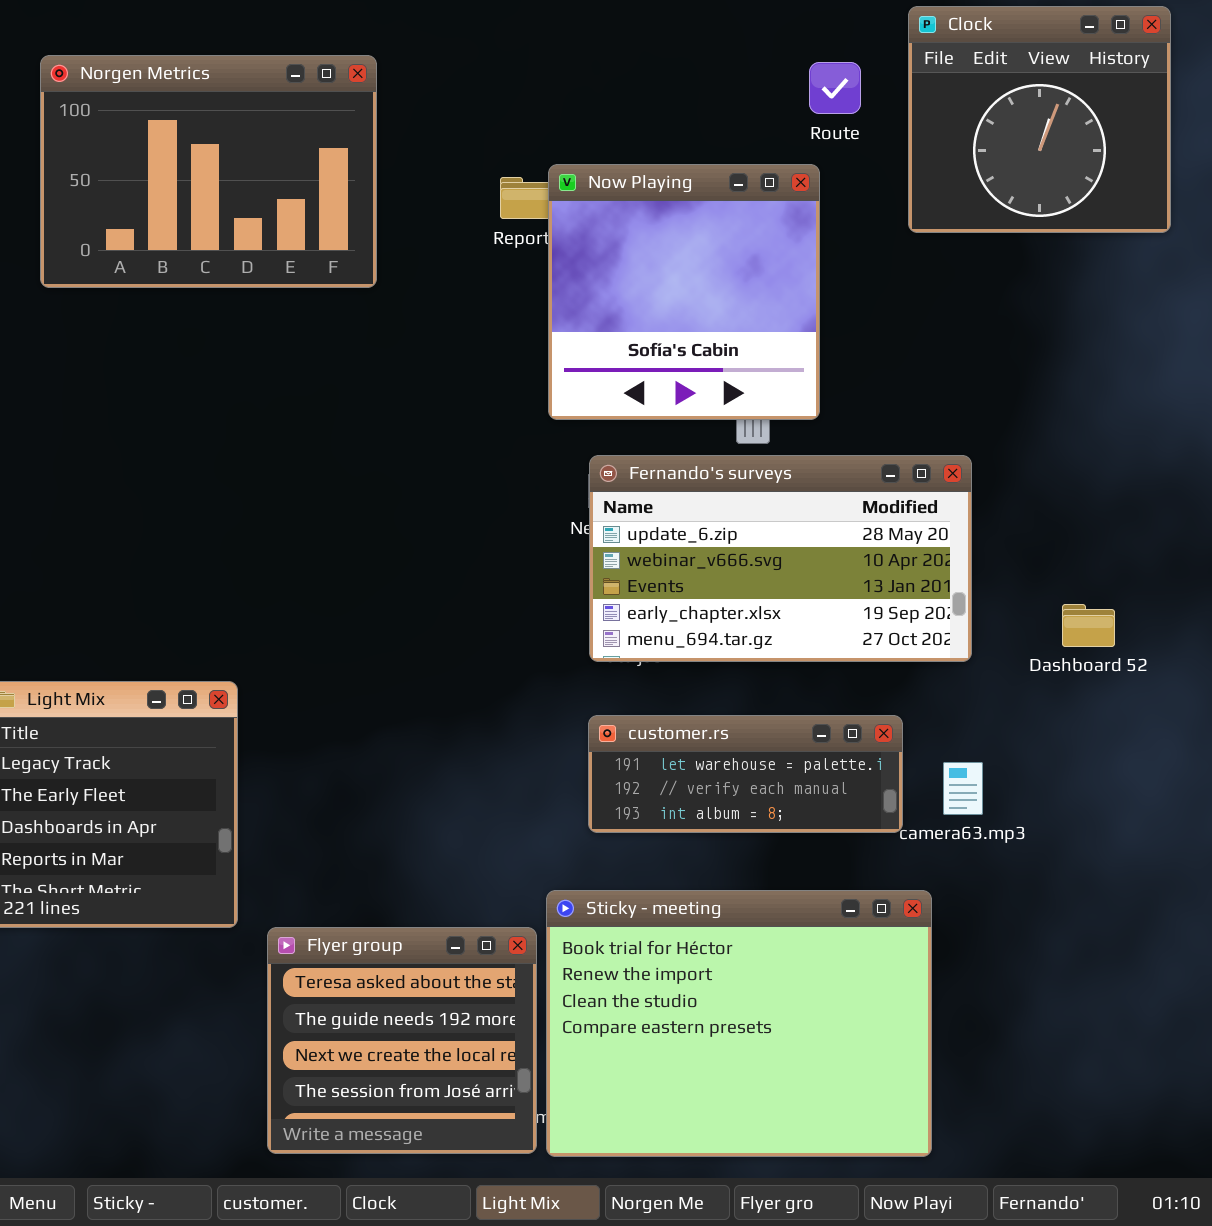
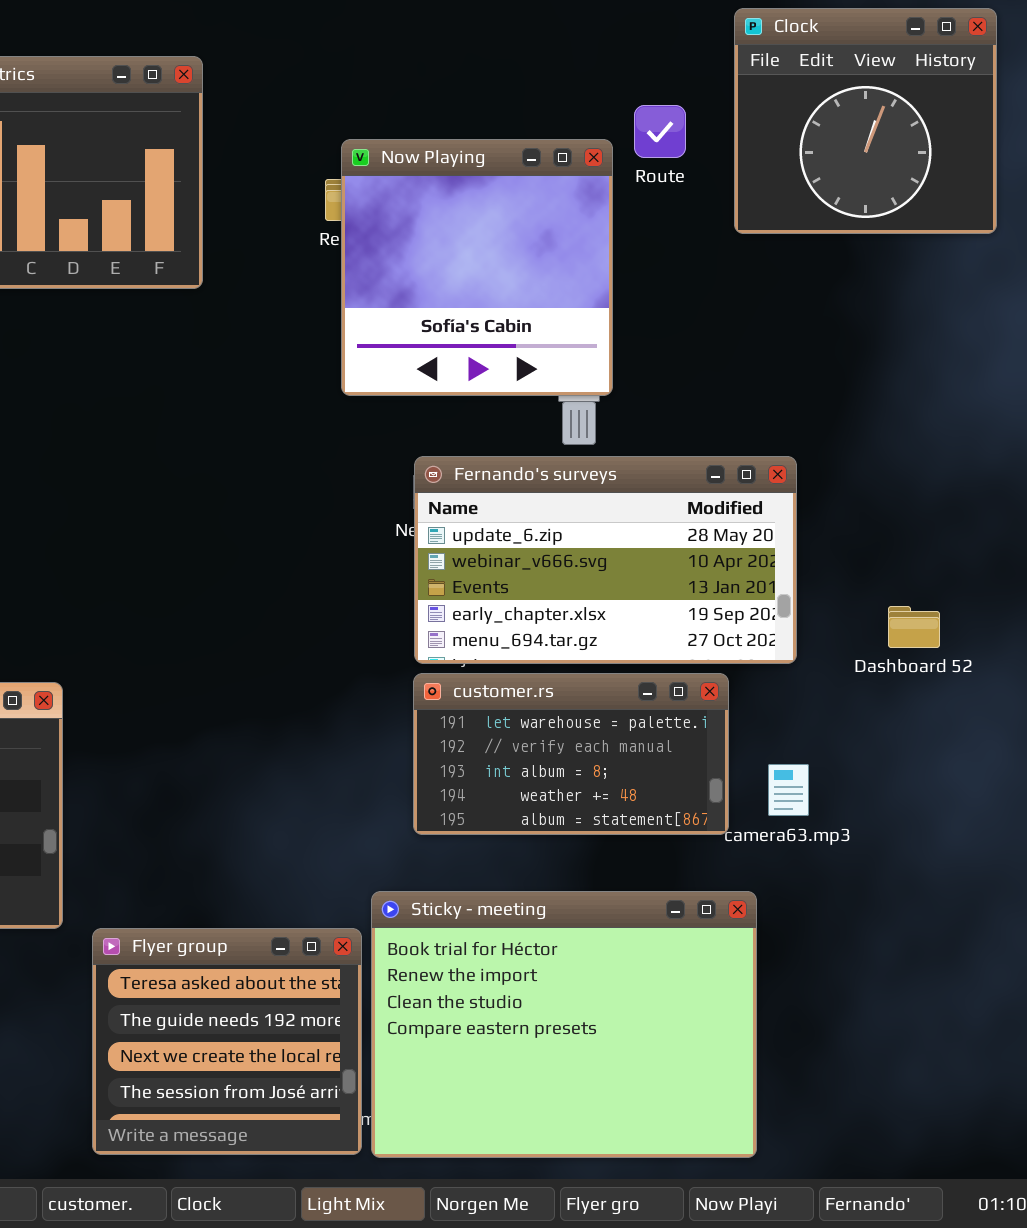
Route: [809,62,861,114] -> [634,105,686,158], moved
Now Playing: [548,164,820,420] -> [341,139,613,396], moved
customer.rs: [588,715,903,833] -> [413,673,729,835], resized

